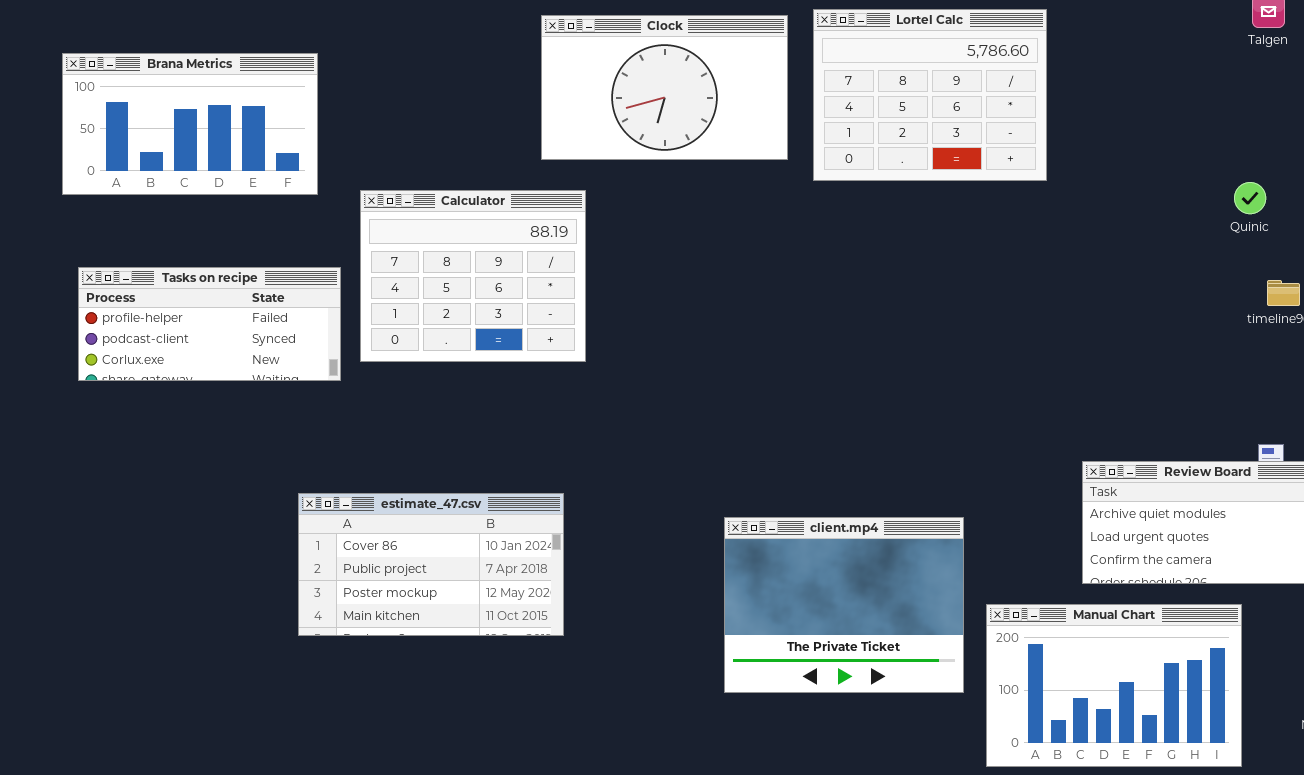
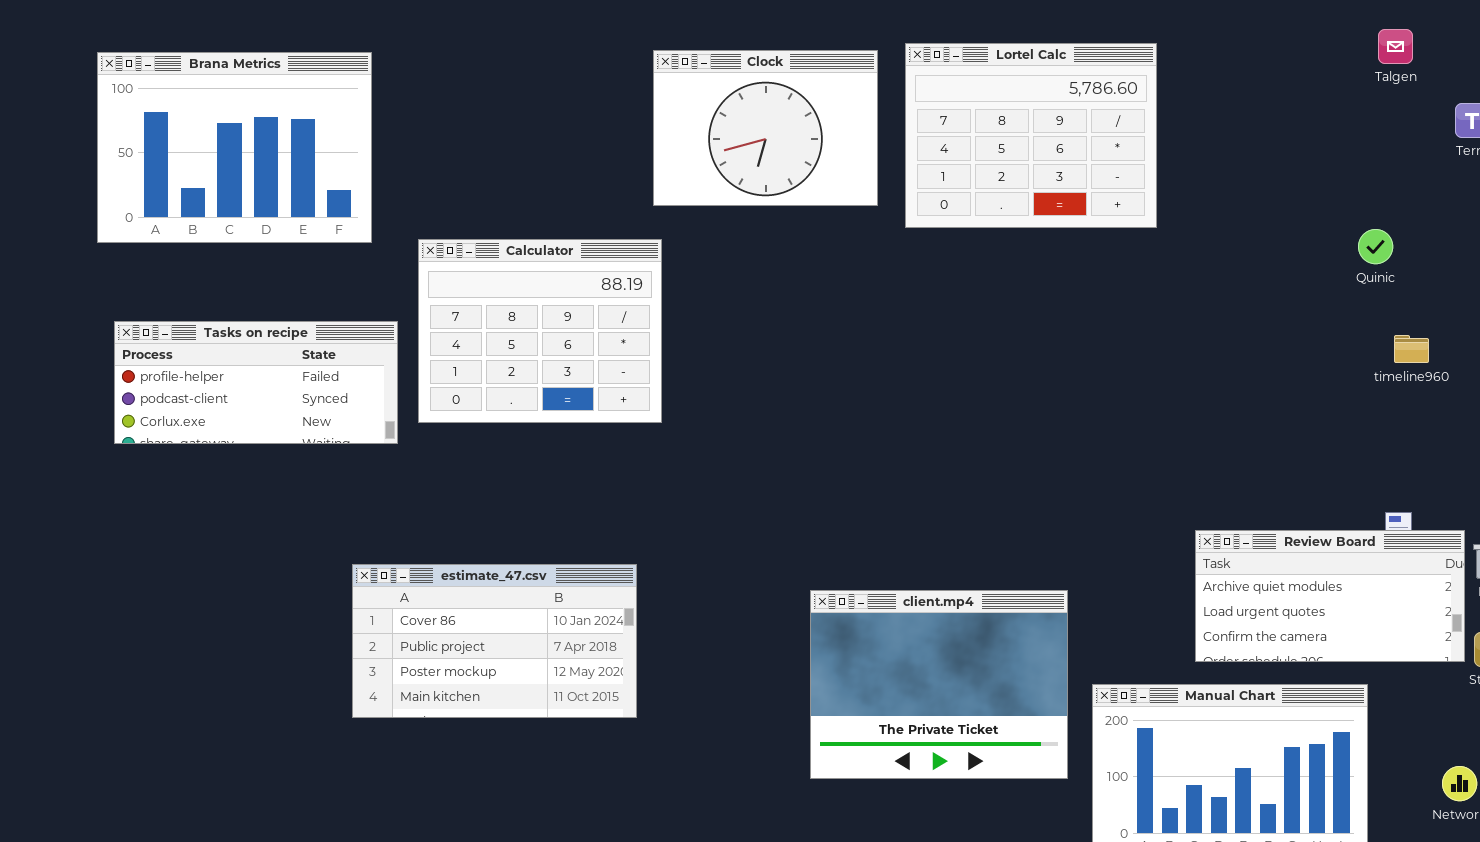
Clock: [541,15,788,160] -> [653,50,878,206], resized
Brana Metrics: [62,53,318,195] -> [97,52,372,243], resized

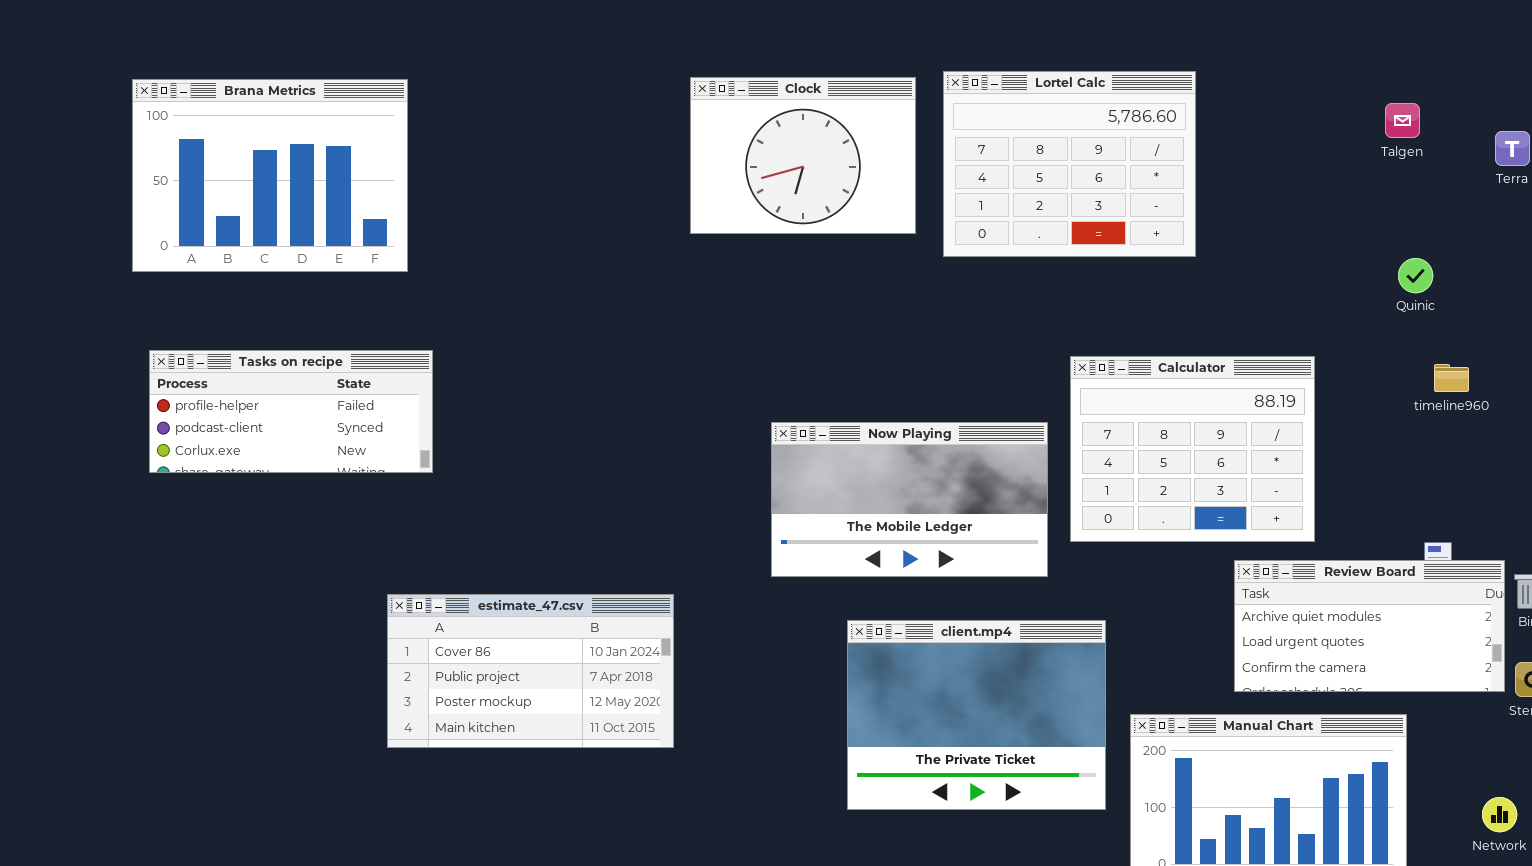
Talgen: [1378,29,1413,64] -> [1385,103,1420,138], moved
Calculator: [418,239,662,423] -> [1070,356,1315,542], moved
Now Playing: none -> [771,422,1048,577], opened

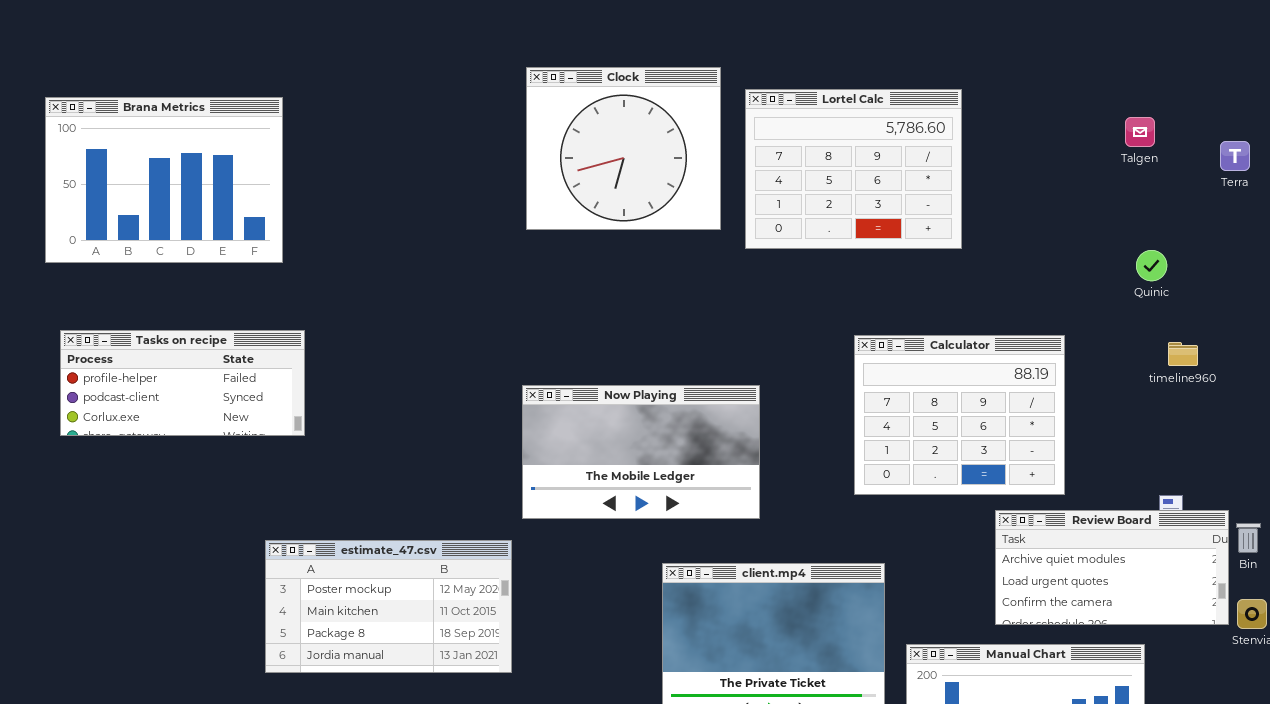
Clock: [690,77,916,234] -> [526,67,721,230], resized
Now Playing: [771,422,1048,577] -> [522,385,760,519], moved
estimate_47.csv: [387,594,674,748] -> [265,540,512,673], scrolled down 2 rows

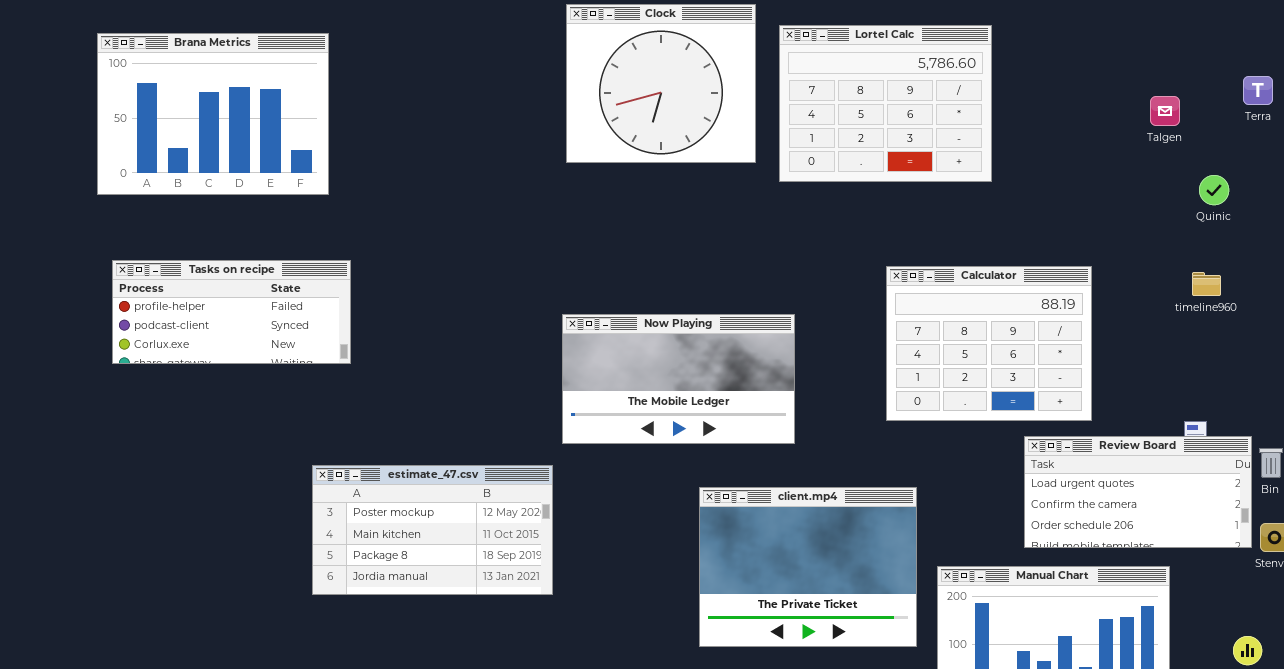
Talgen: [1125,117,1155,147] -> [1150,96,1180,126], moved
Quinic: [1136,250,1167,281] -> [1199,175,1229,205], moved
Review Board: [995,510,1229,625] -> [1024,436,1252,548], scrolled down 1 row

